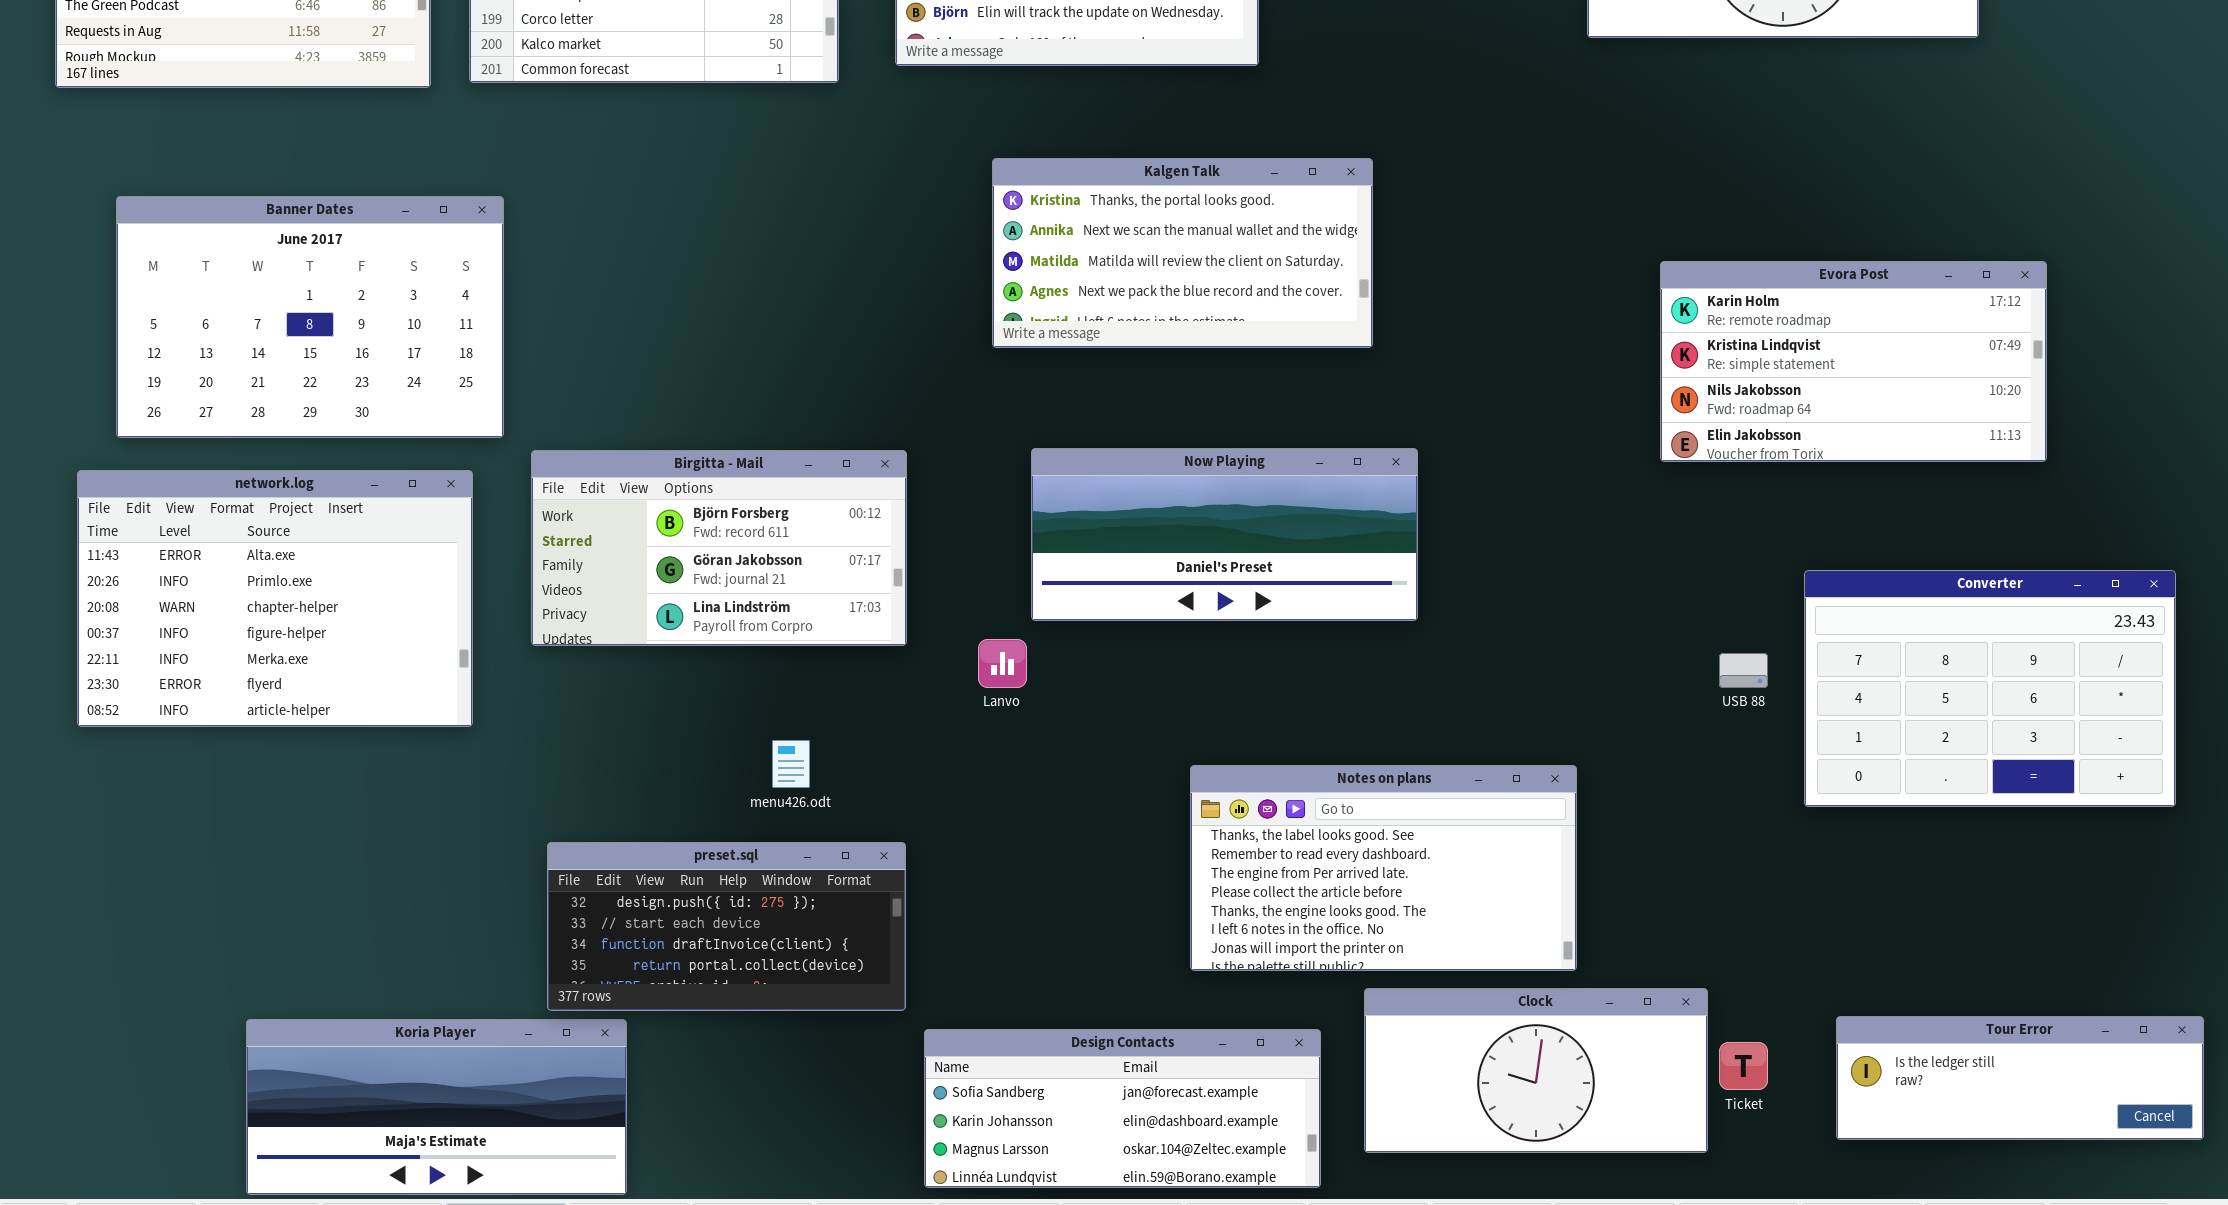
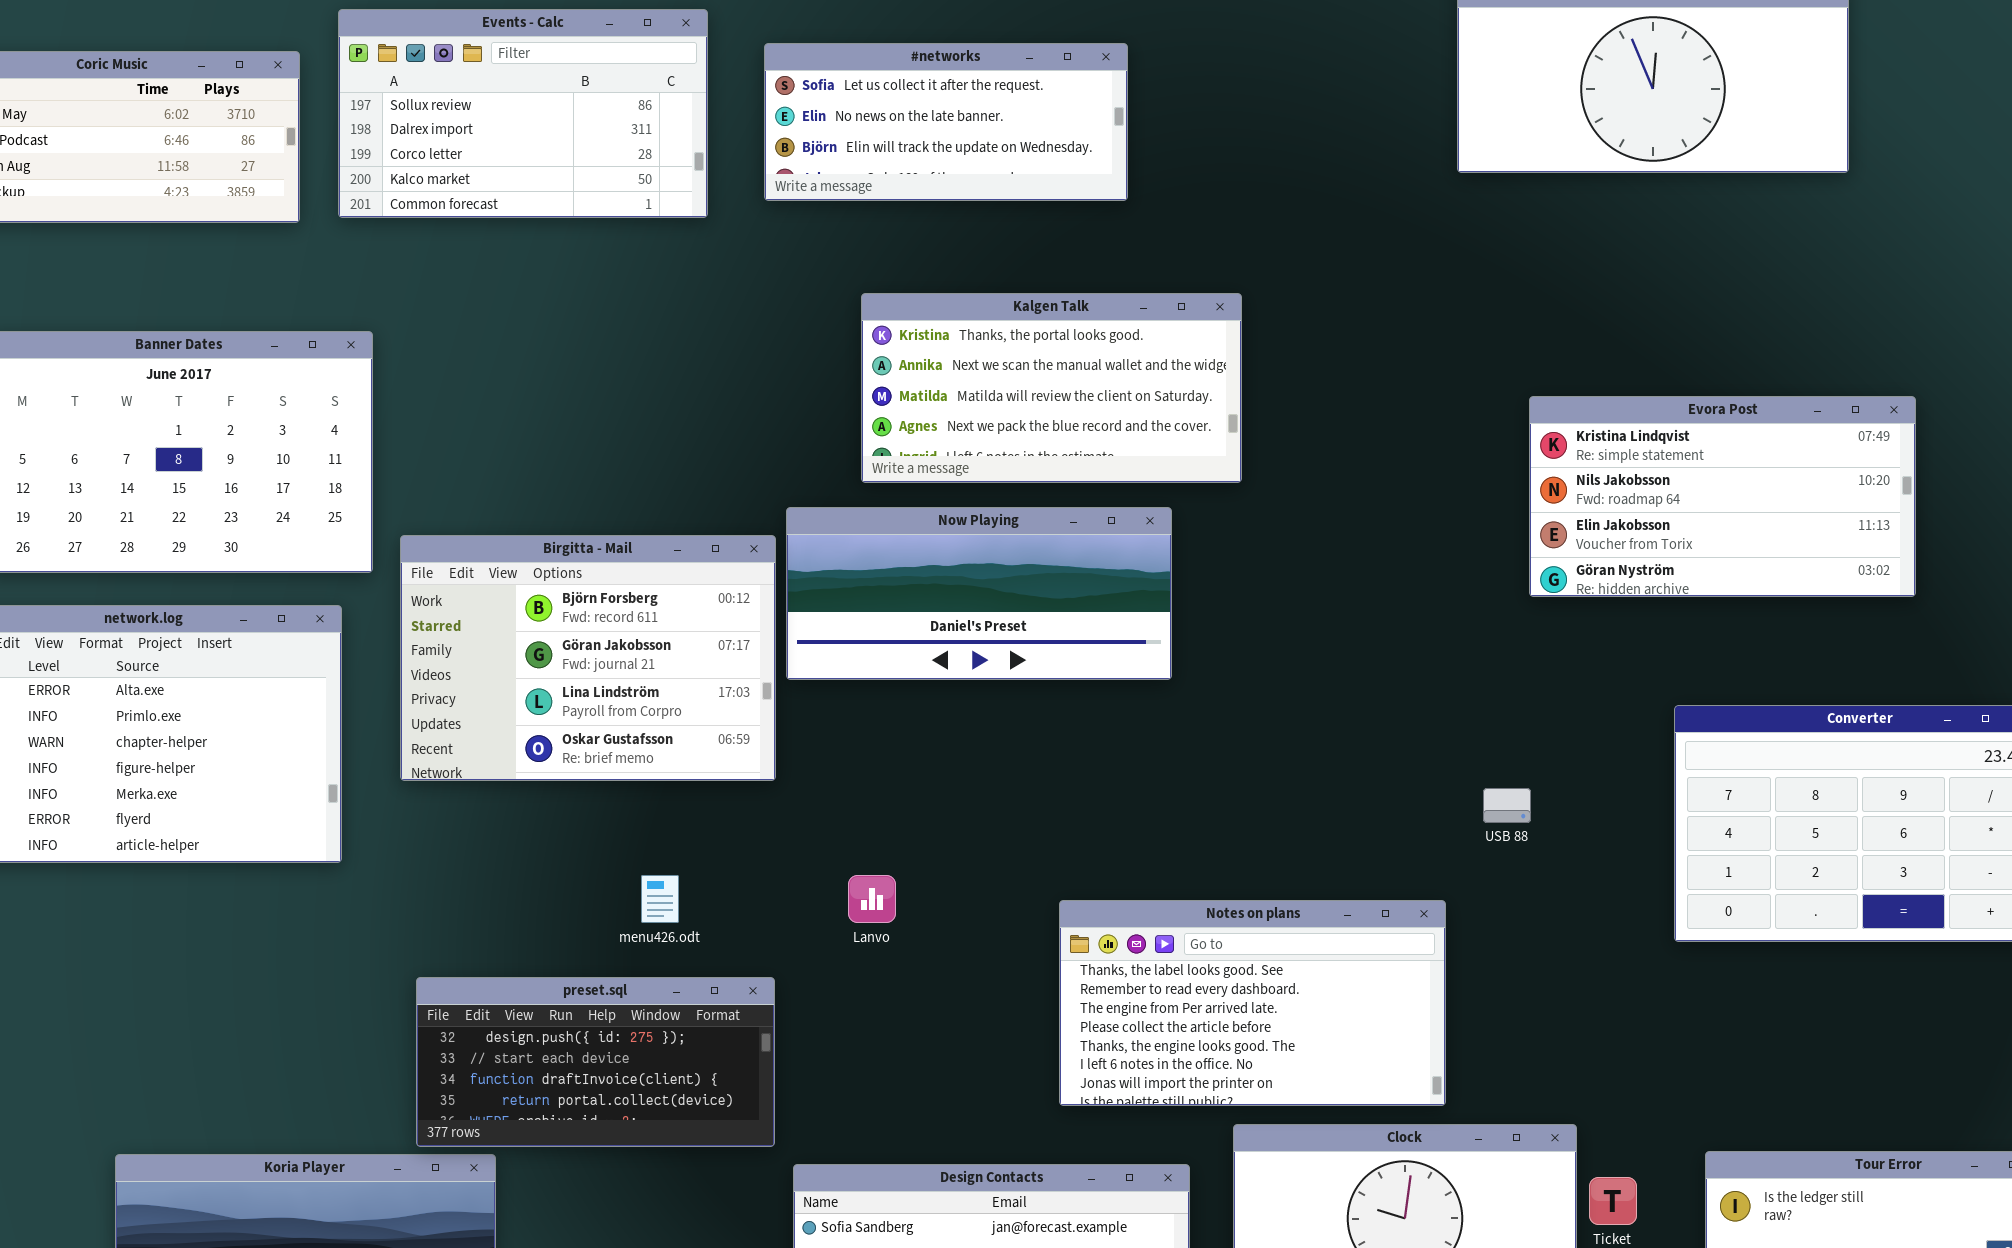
Evora Post: [1660,261,2047,462] -> [1529,396,1916,597], scrolled down 1 row
Now Playing: [1031,448,1418,621] -> [786,507,1172,680], moved
Birgitta - Mail: [531,450,907,646] -> [400,535,776,781], resized
Lanvo: [978,639,1027,688] -> [848,875,896,923], moved
USB 88: [1719,653,1768,688] -> [1483,788,1531,823], moved

